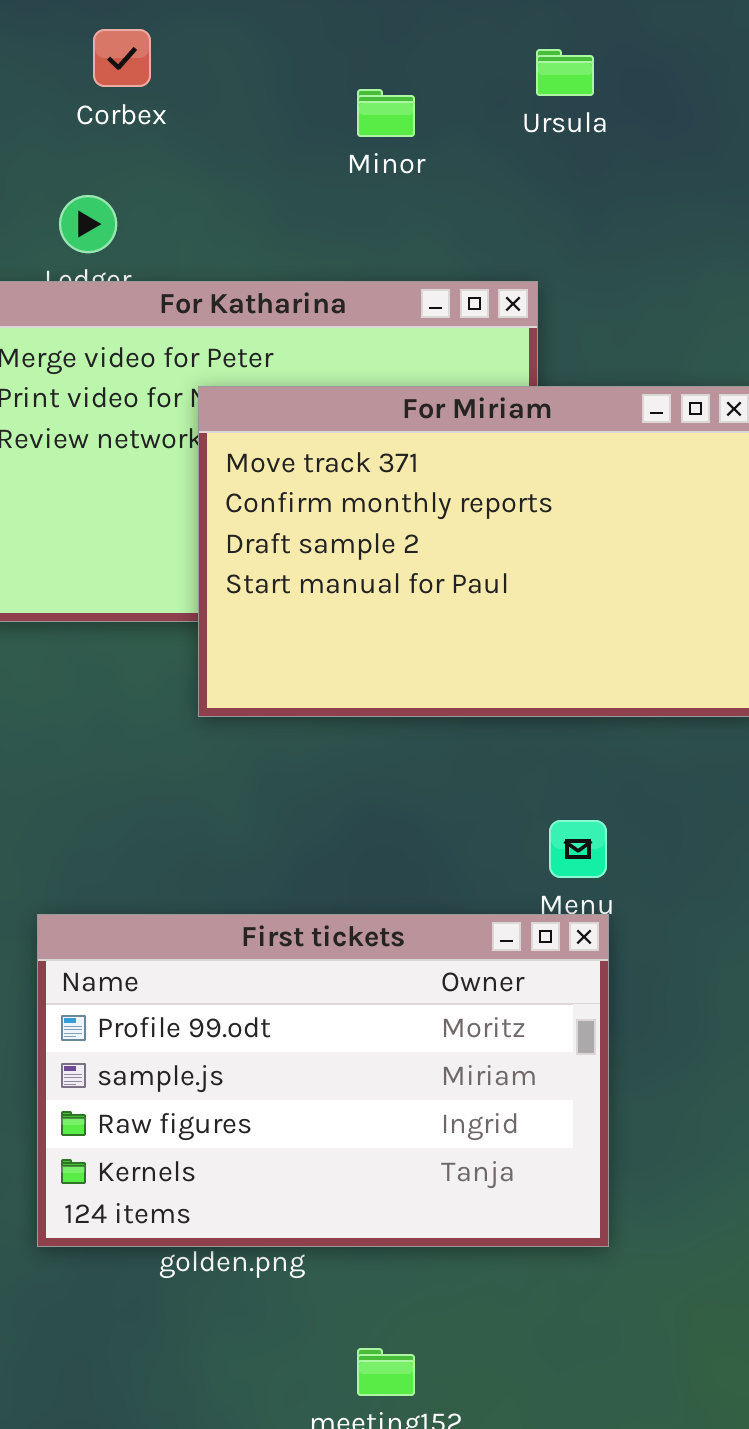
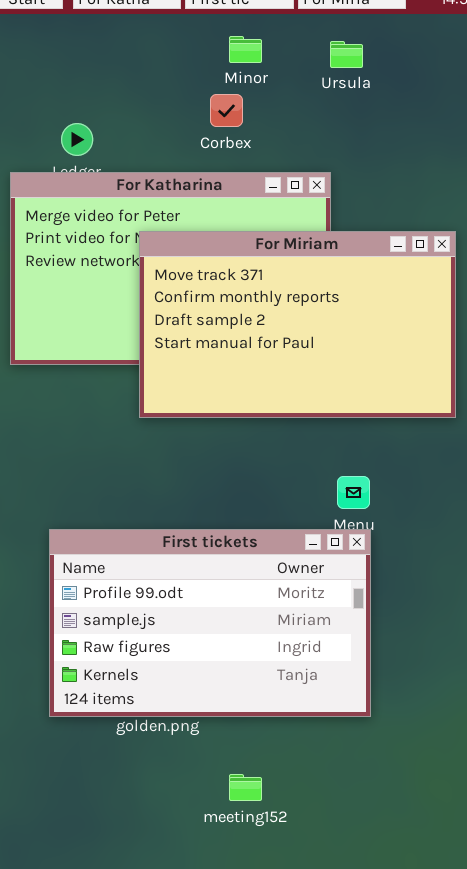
Corbex: [93,29,151,87] -> [210,94,243,127], moved
Minor: [357,89,415,137] -> [229,36,262,63], moved

